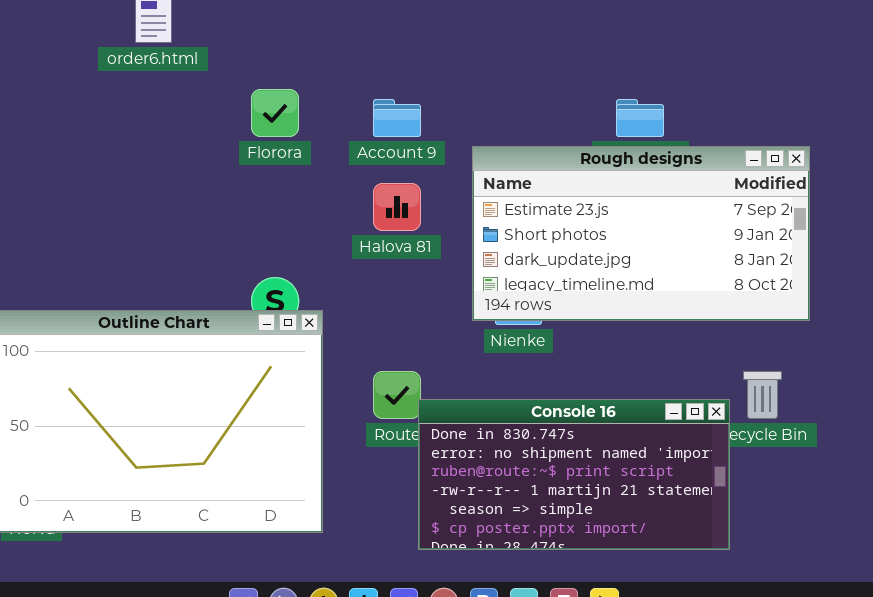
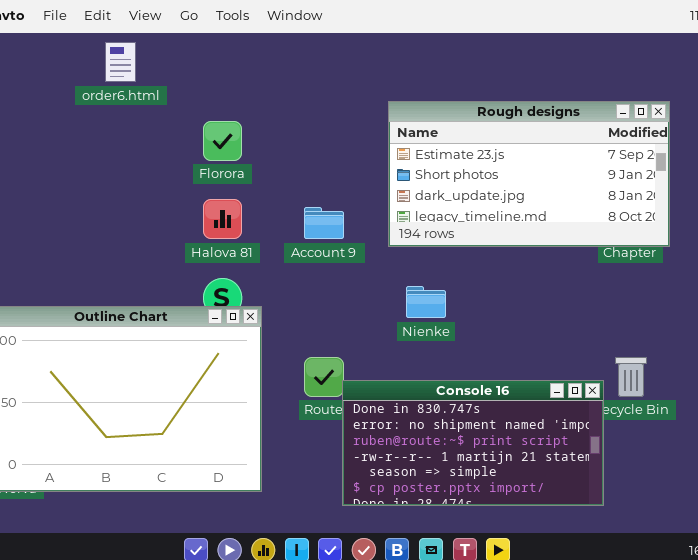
Account 9: [373,99,421,137] -> [304,207,344,239], moved
Rough designs: [472,146,810,321] -> [388,101,670,247], moved
Halova 81: [373,183,421,231] -> [203,199,242,239], moved

